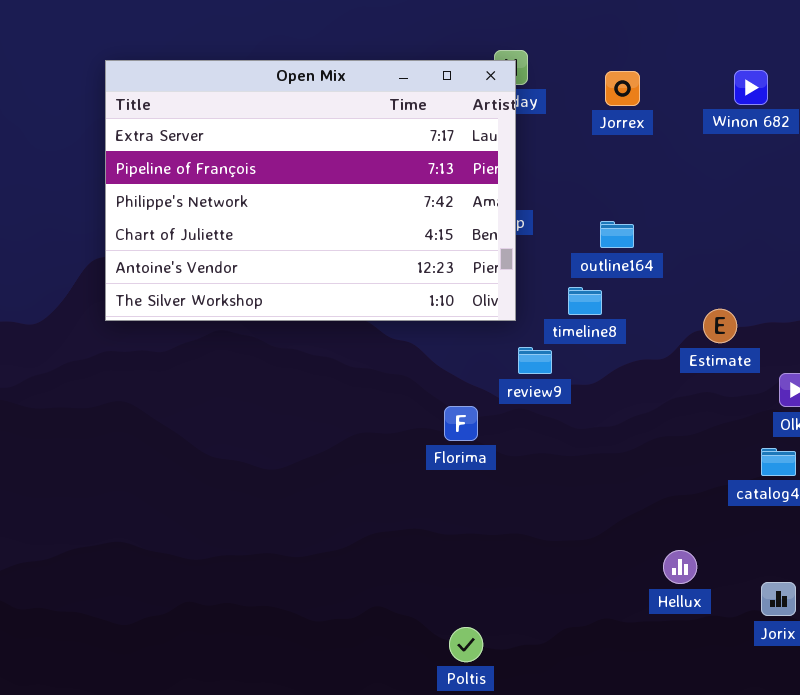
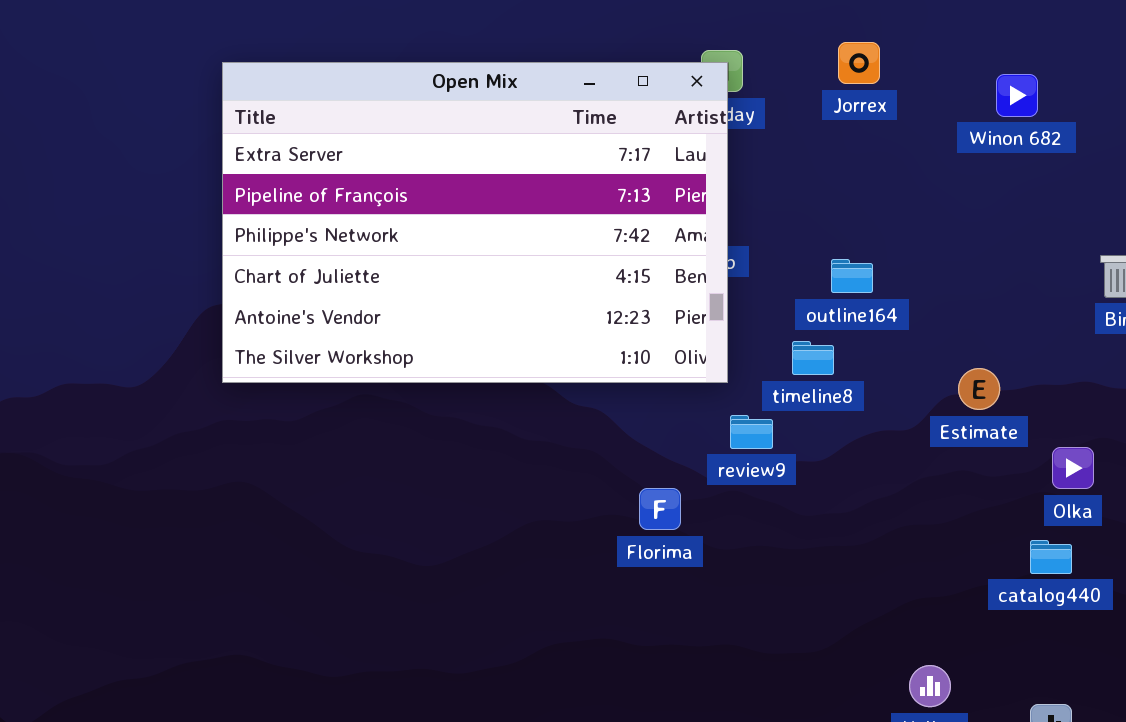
Jorrex: [605,71,640,106] -> [838,42,880,84], moved

